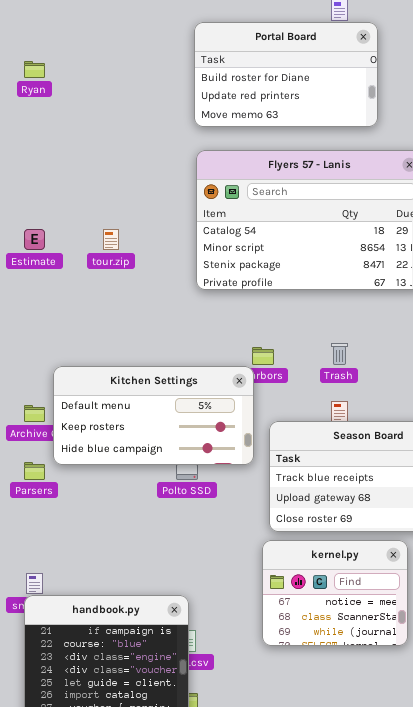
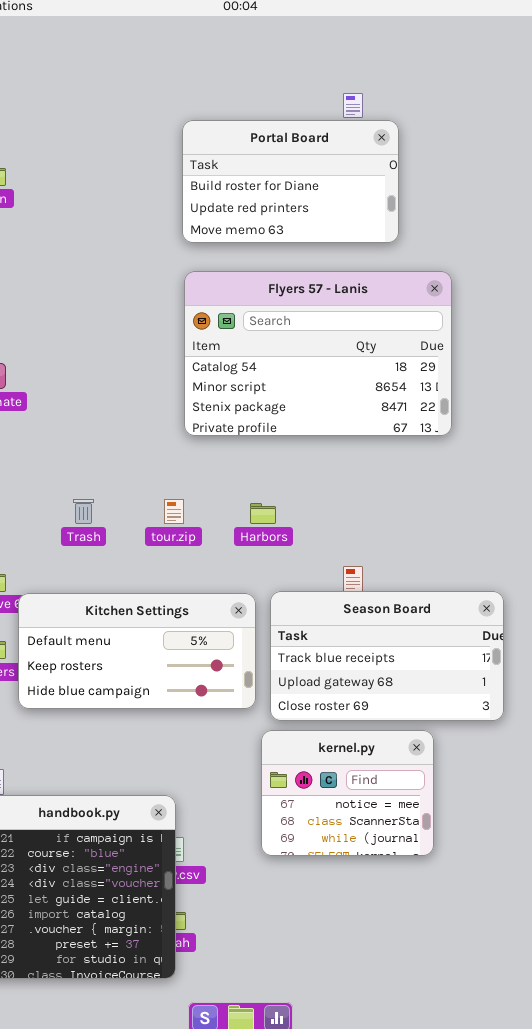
tour.zip: [103,229,119,250] -> [164,499,184,524], moved
Trash: [331,343,348,365] -> [73,499,94,524], moved
Kitchen Settings: [53,366,254,465] -> [18,593,256,709], moved

